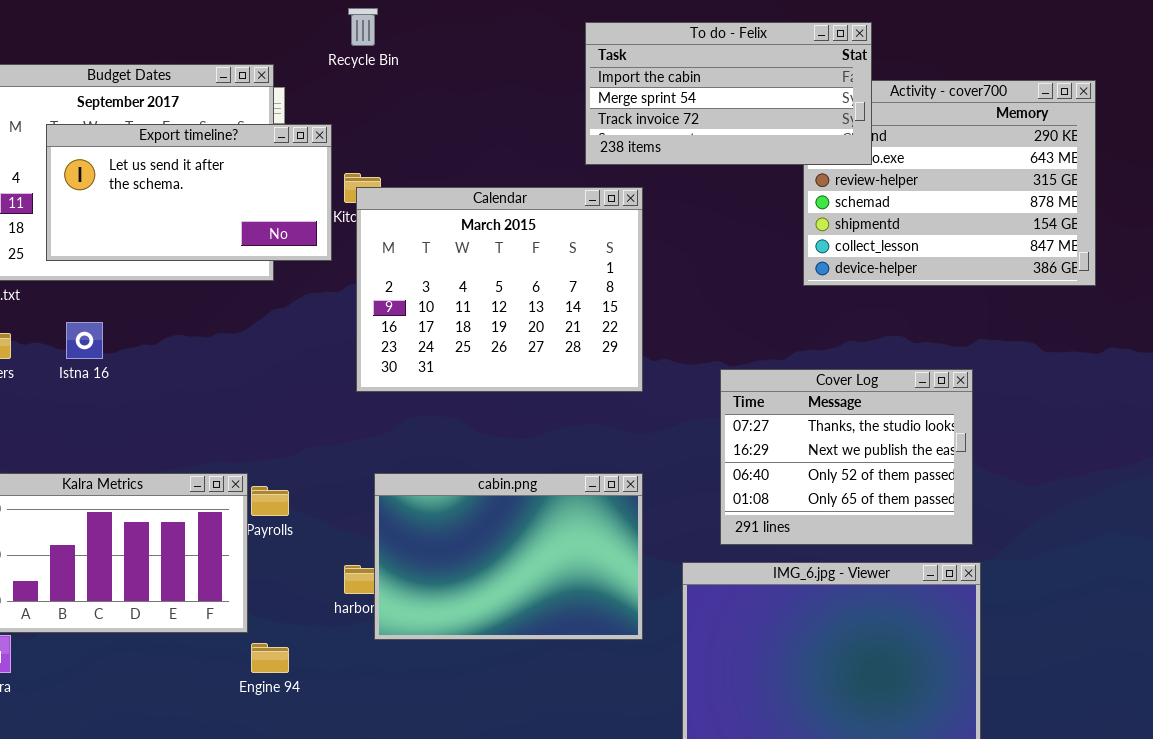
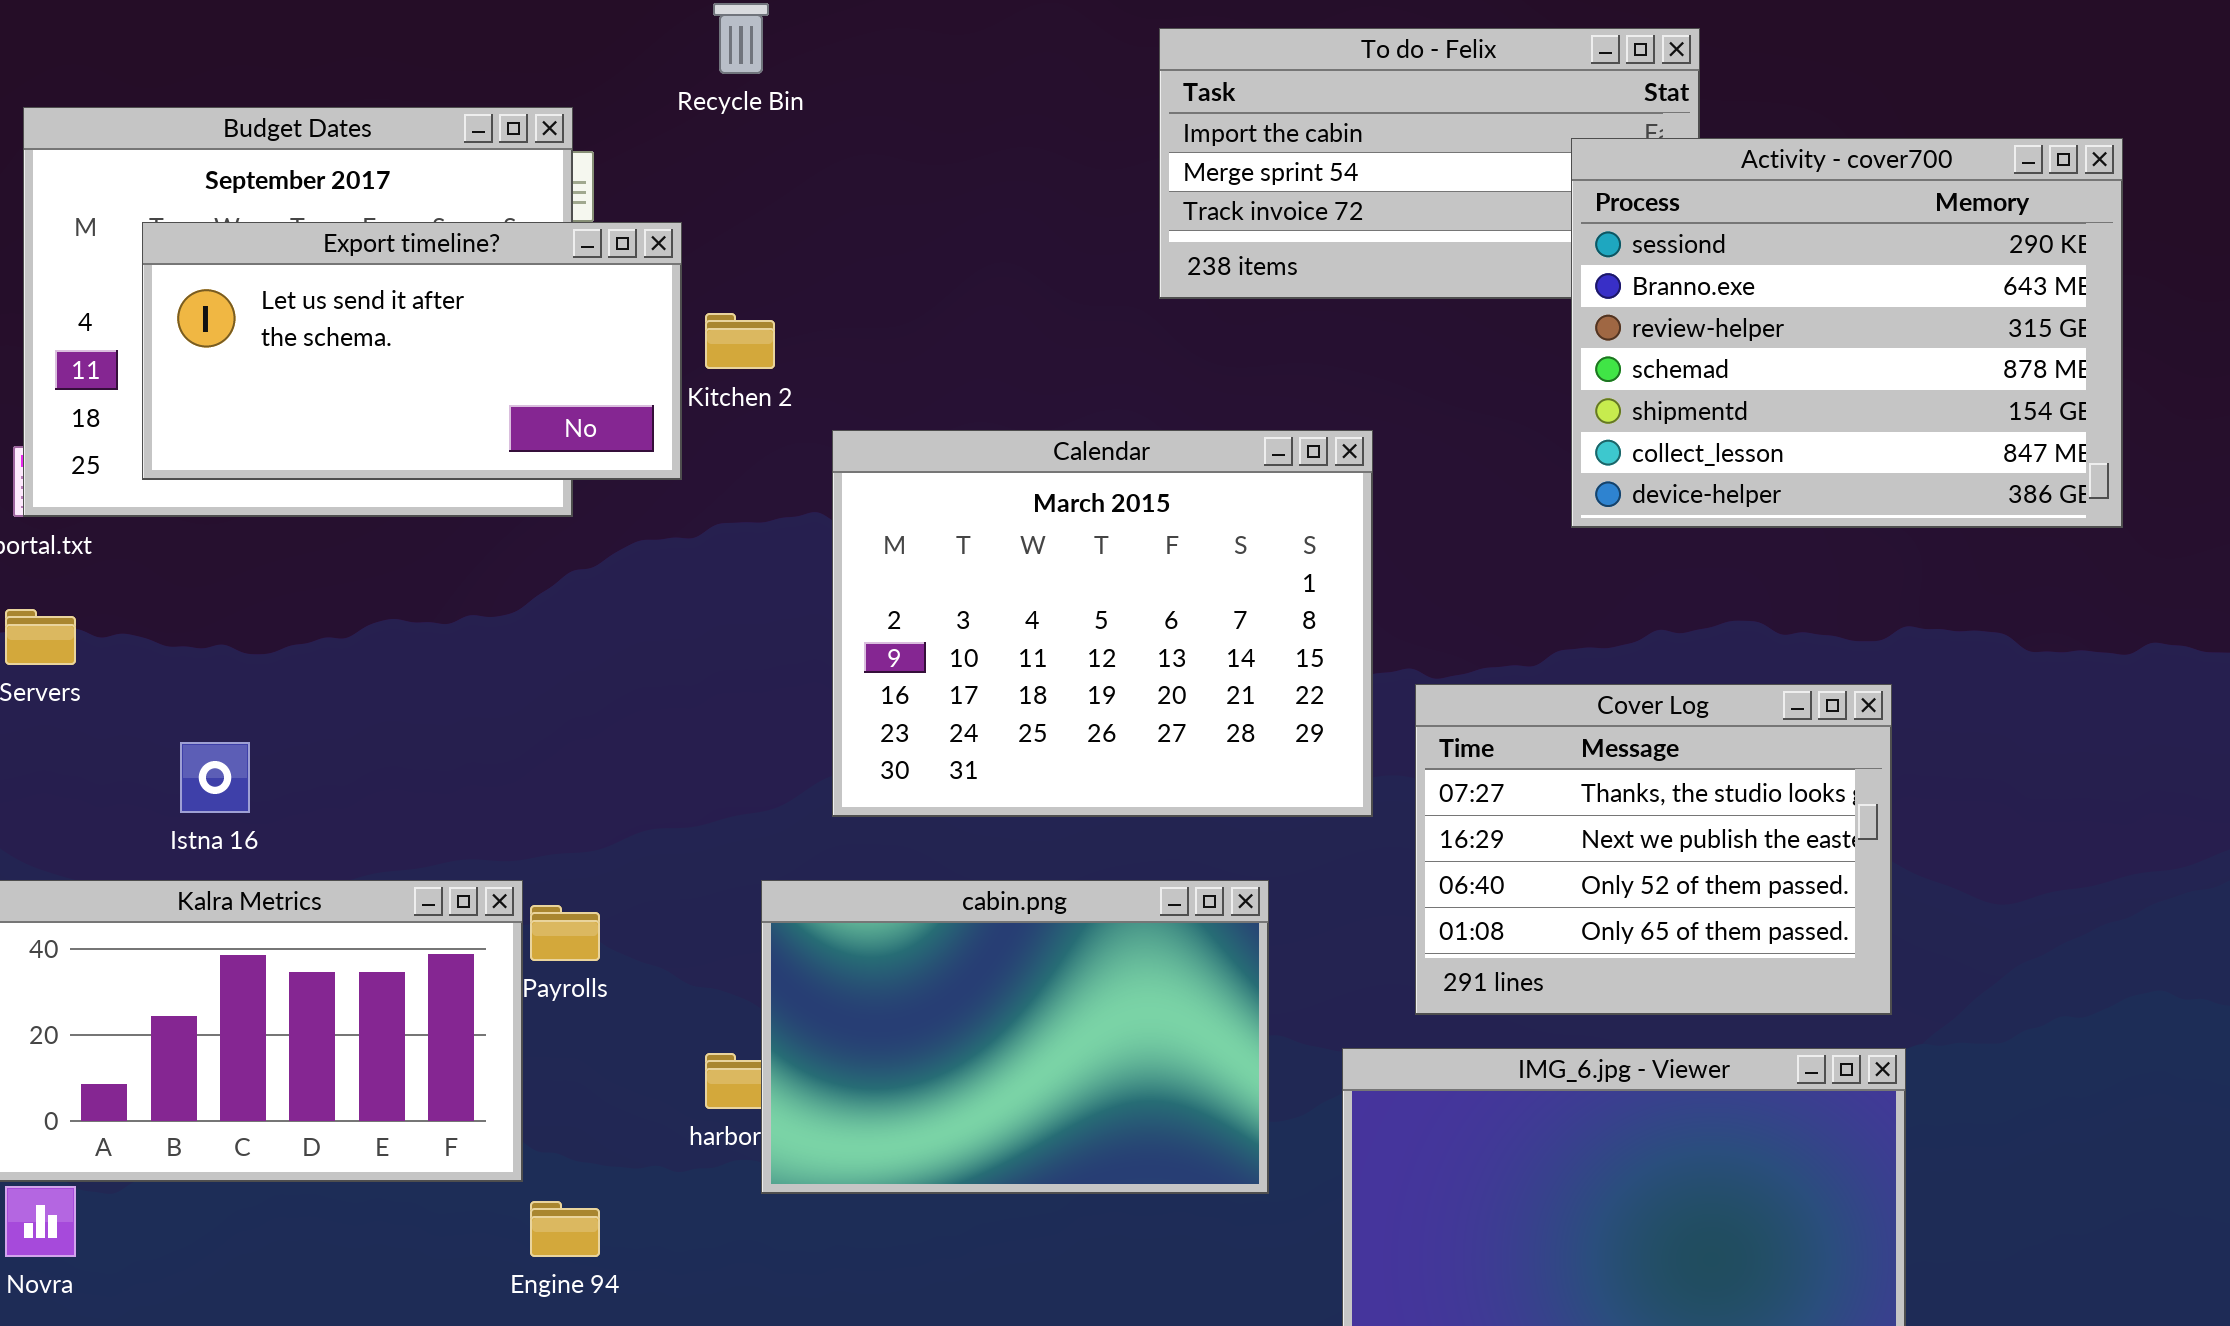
Activity - cover700: [803,80,1096,286] -> [1571,138,2123,528], raised
Calendar: [356,187,643,392] -> [832,430,1373,817], moved
Istna 16: [66,322,103,359] -> [180,742,250,813], moved

